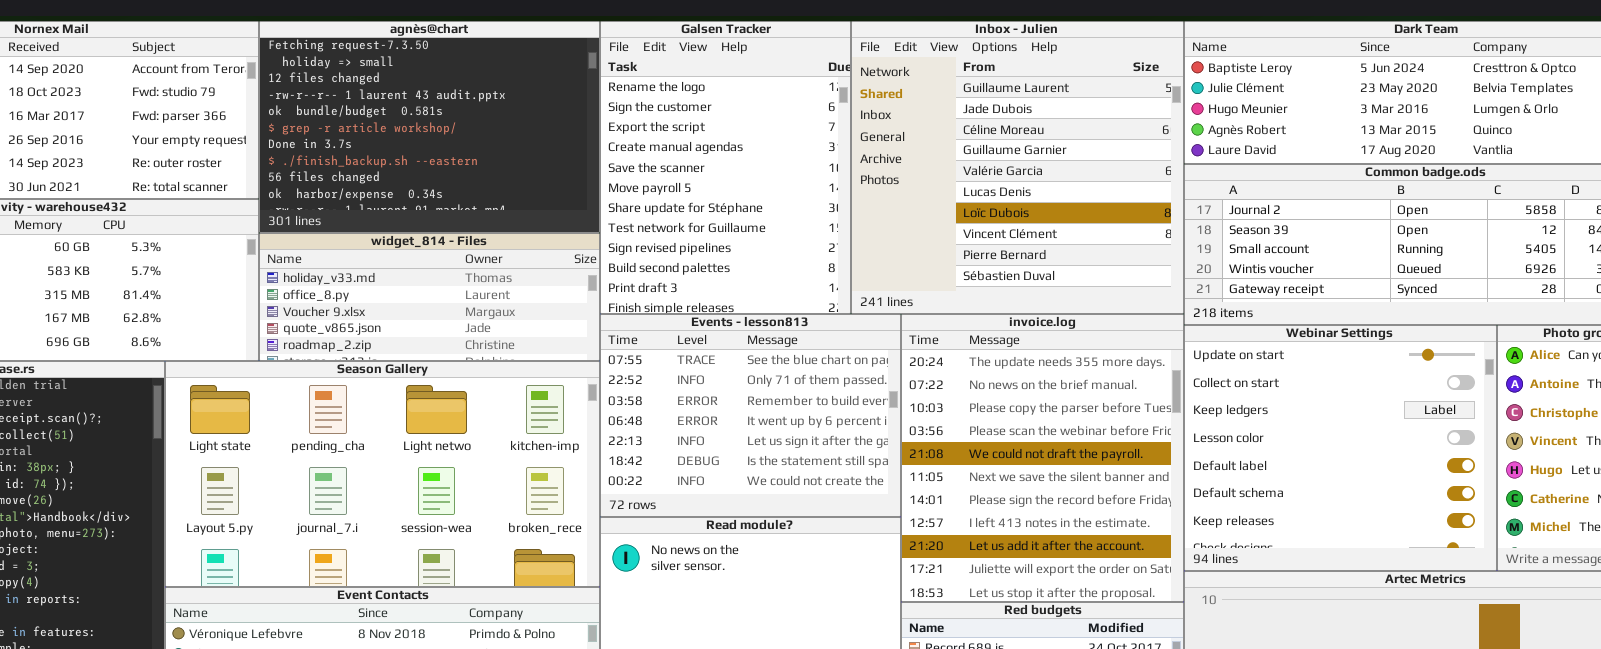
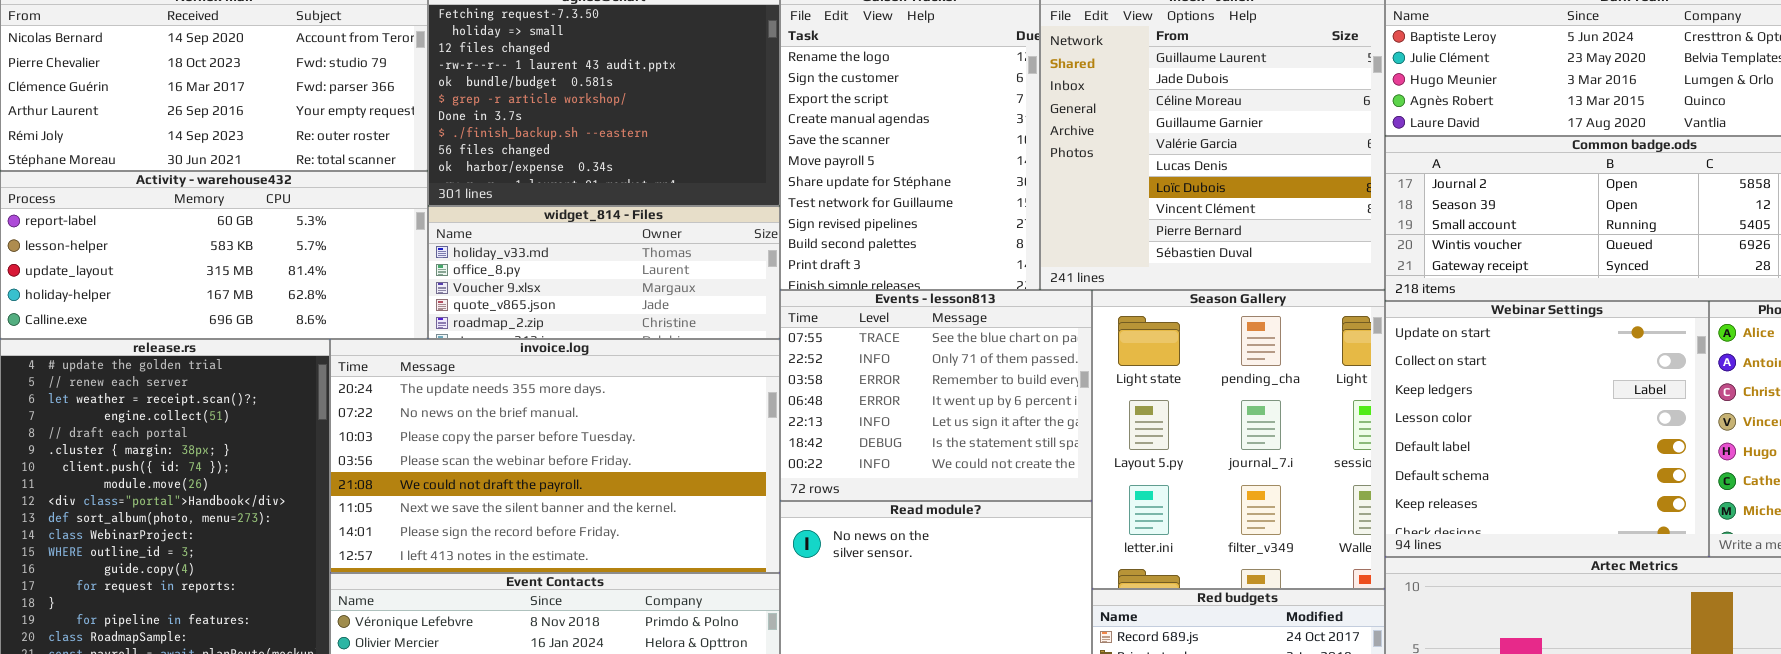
invoice.log: [901,314,1184,602] -> [330,339,780,573], moved, resized
Season Gallery: [165,361,600,587] -> [1092,290,1385,589], moved, resized

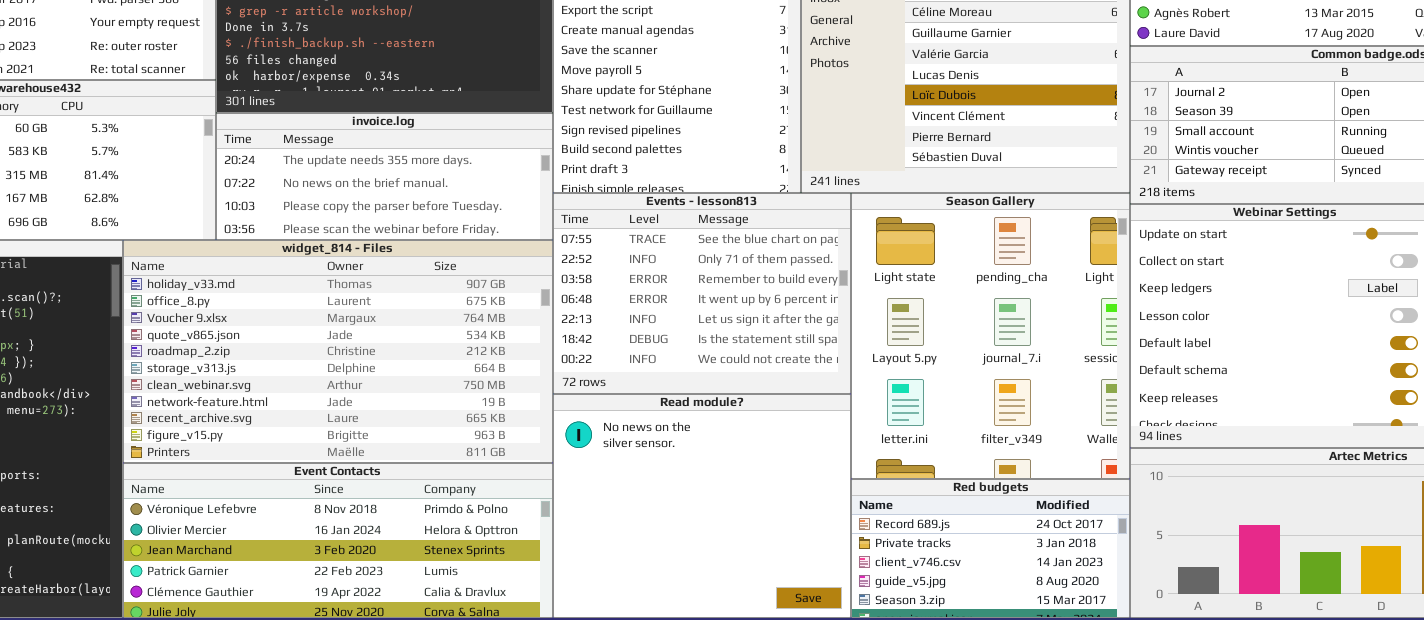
widget_814 - Files: [428,206,780,339] -> [123,240,553,463], moved, resized
invoice.log: [330,339,780,573] -> [216,113,553,240], moved, resized

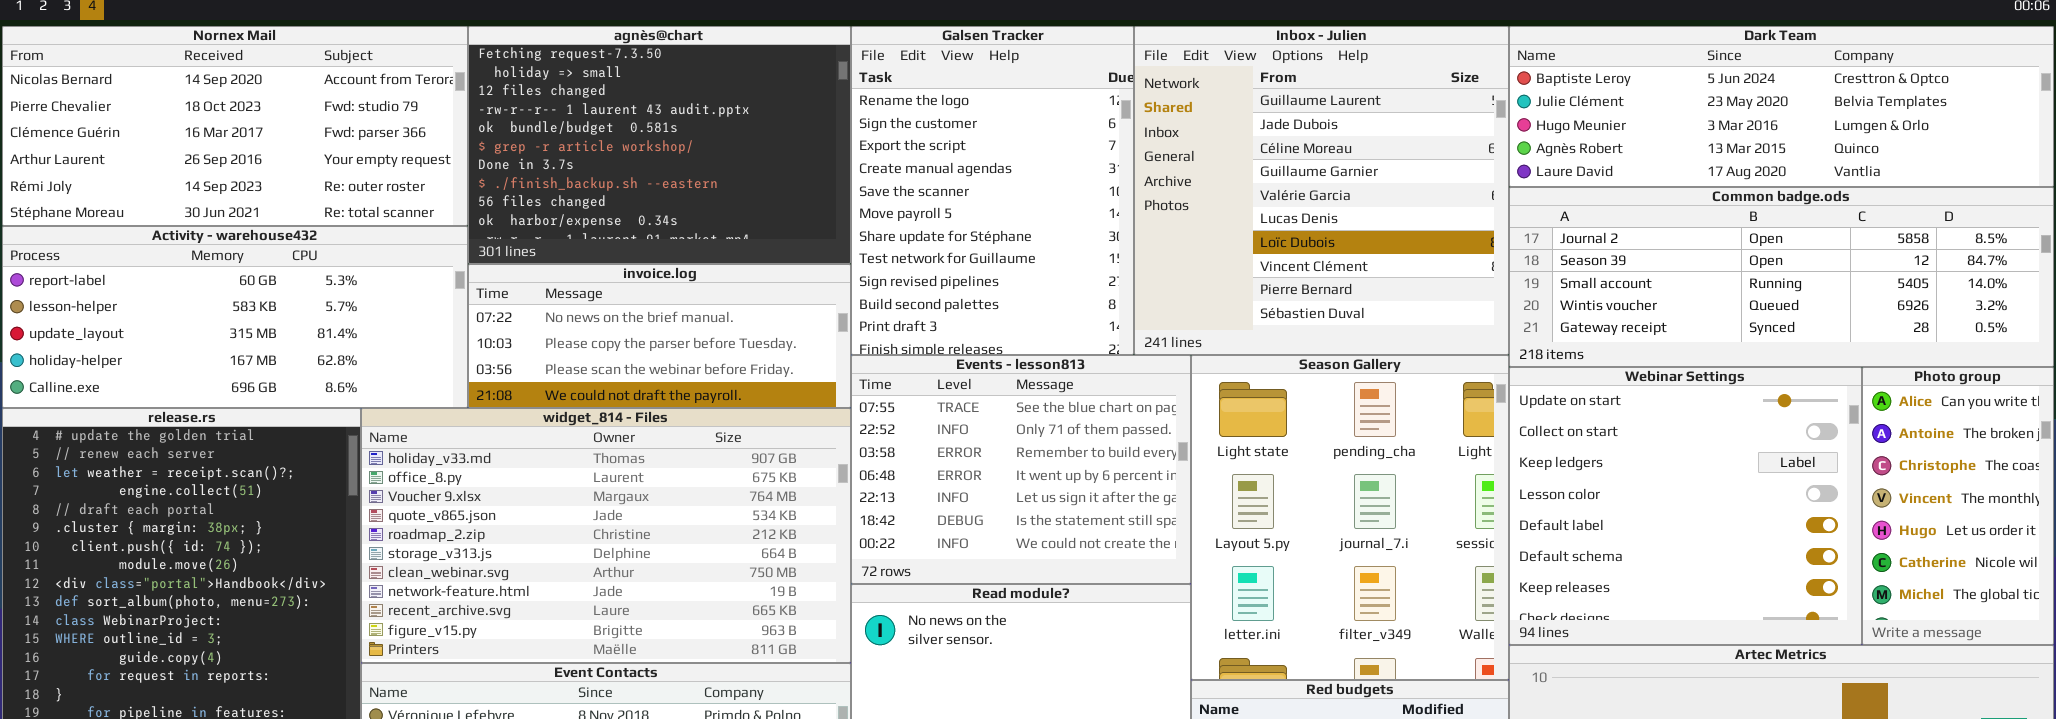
invoice.log: [216,113,553,240] -> [468,264,851,408], scrolled down 1 row

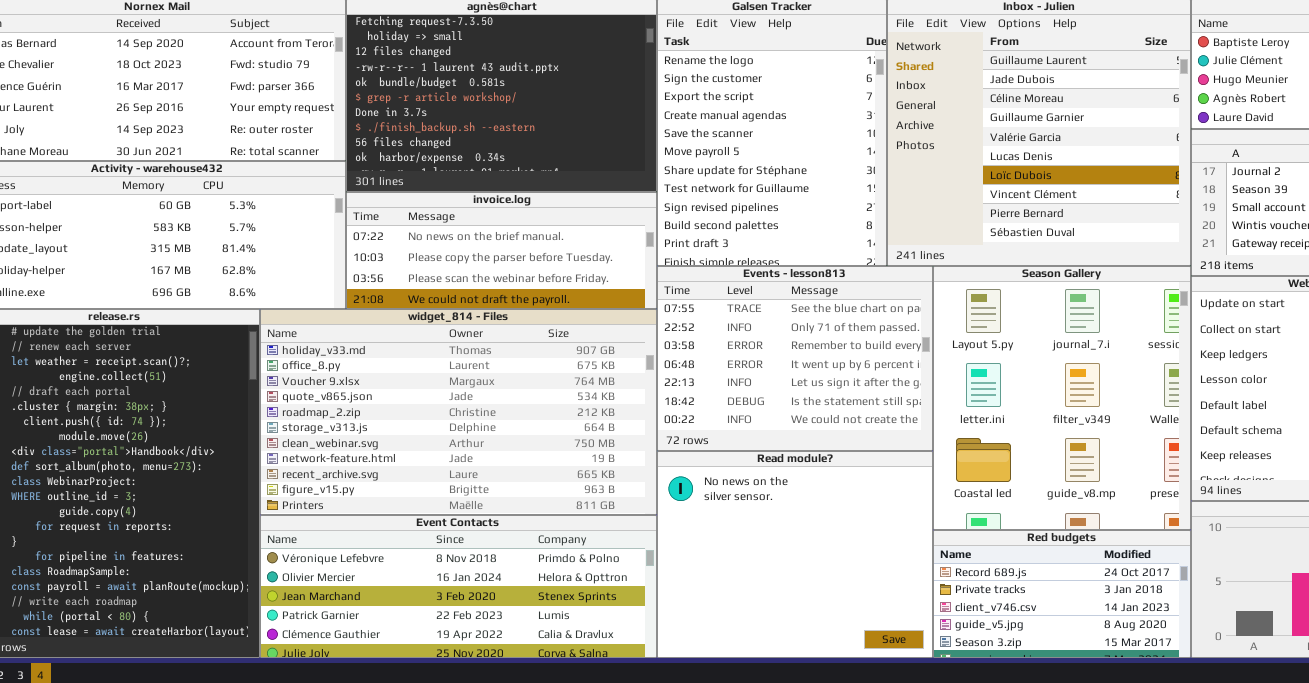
Season Gallery: [1191,355,1509,680] -> [933,266,1191,530], scrolled down 1 row

